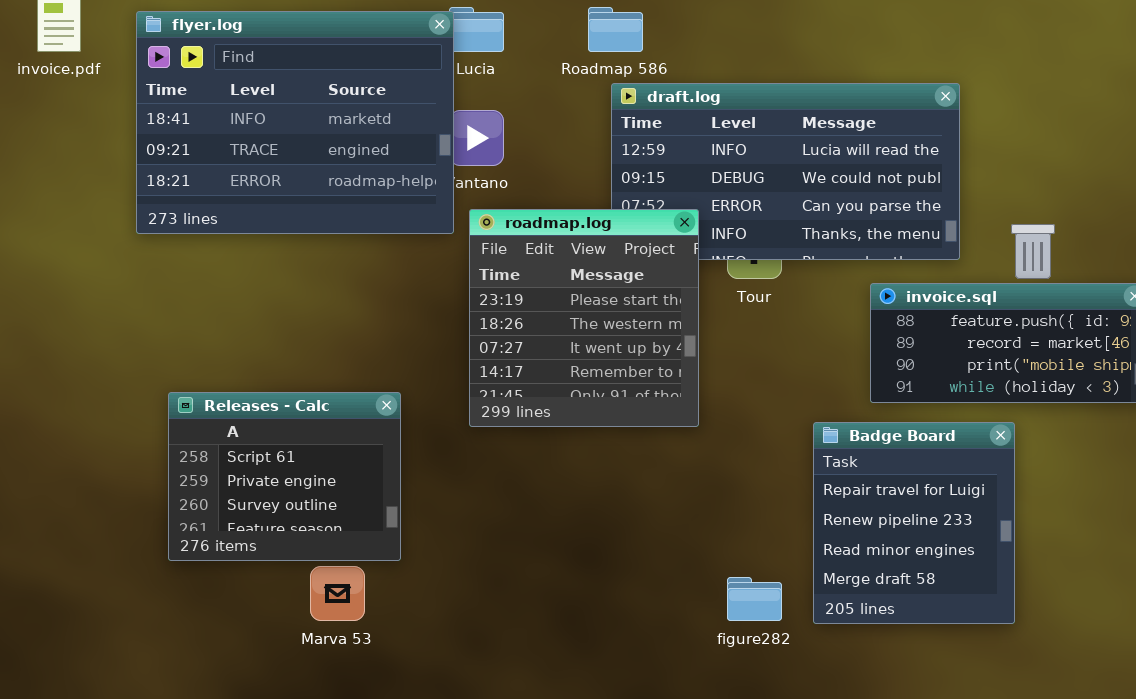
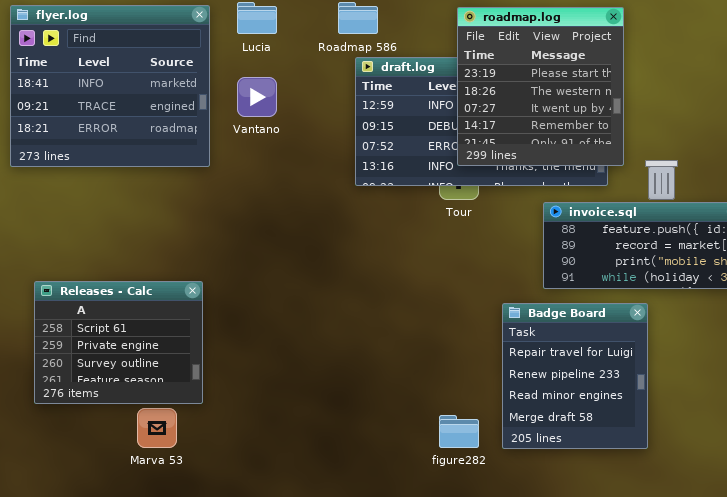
flyer.log: [136,11,454,234] -> [10,5,210,167], resized
roadmap.log: [469,209,699,427] -> [457,7,624,166], moved

